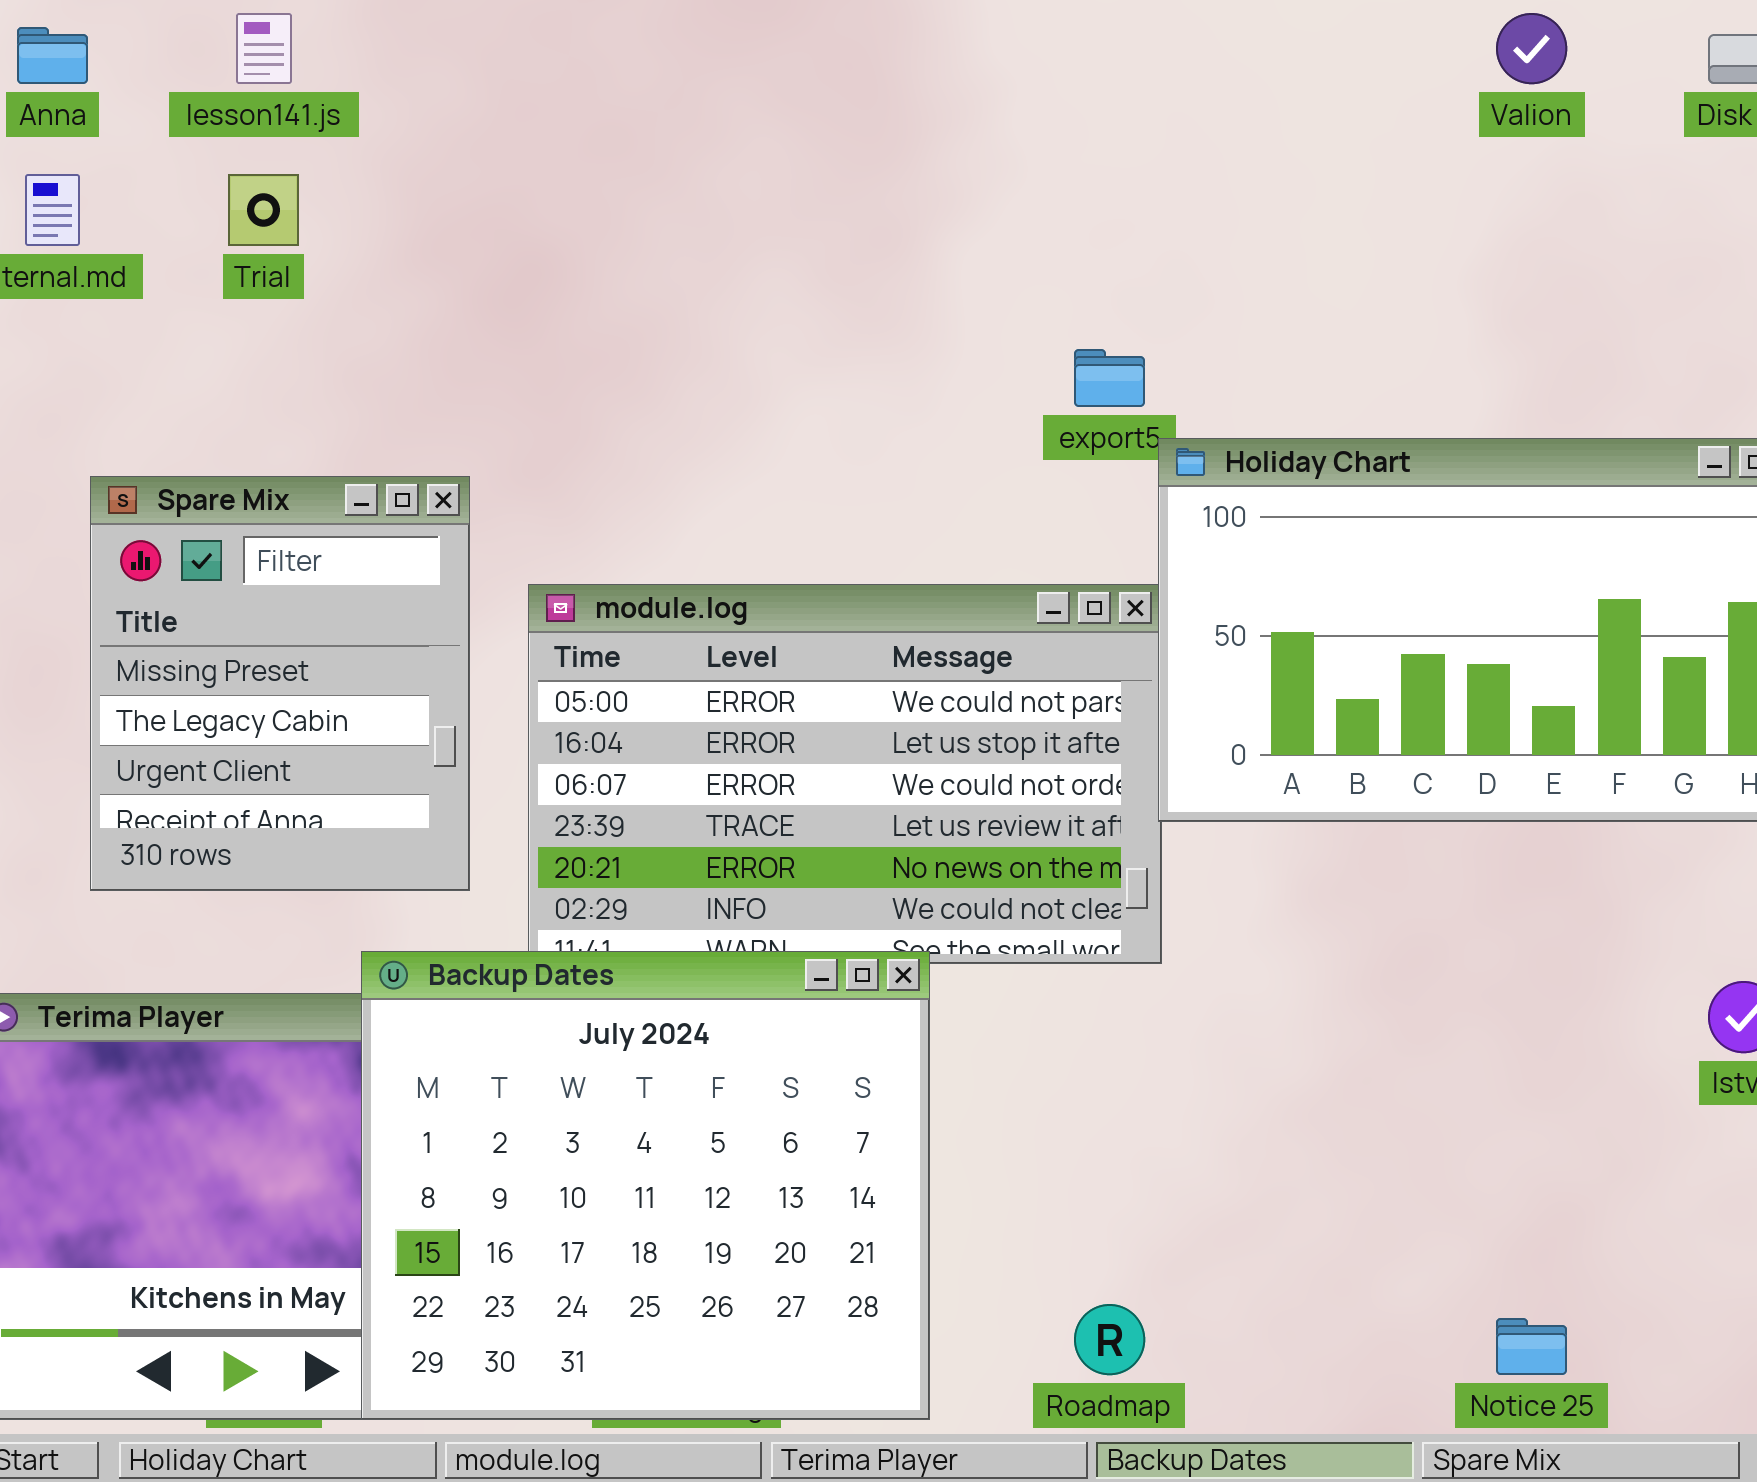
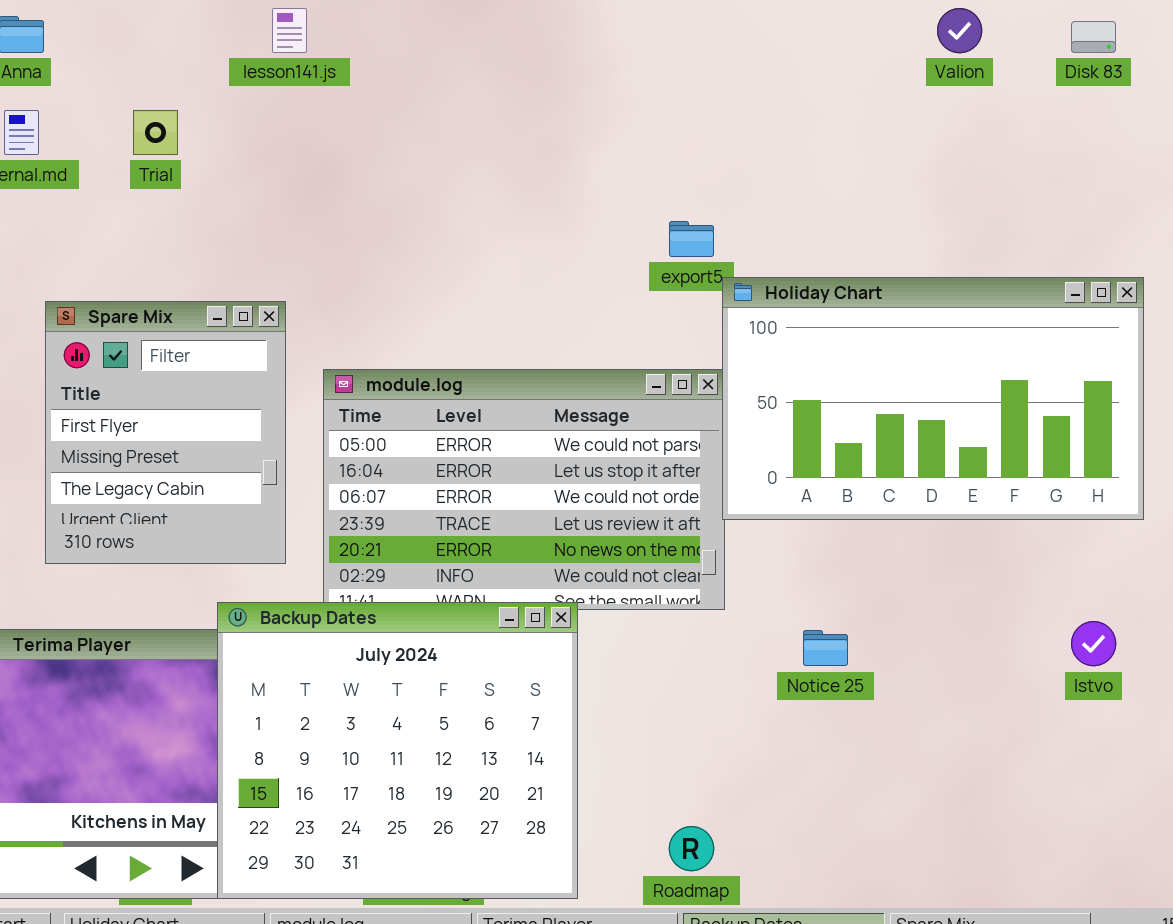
lesson141.js: [236,13,292,84] -> [272,8,307,53], moved
Spare Mix: [90,476,470,891] -> [45,301,286,564], scrolled up 1 row
Notice 25: [1496,1318,1567,1375] -> [803,630,848,666], moved

